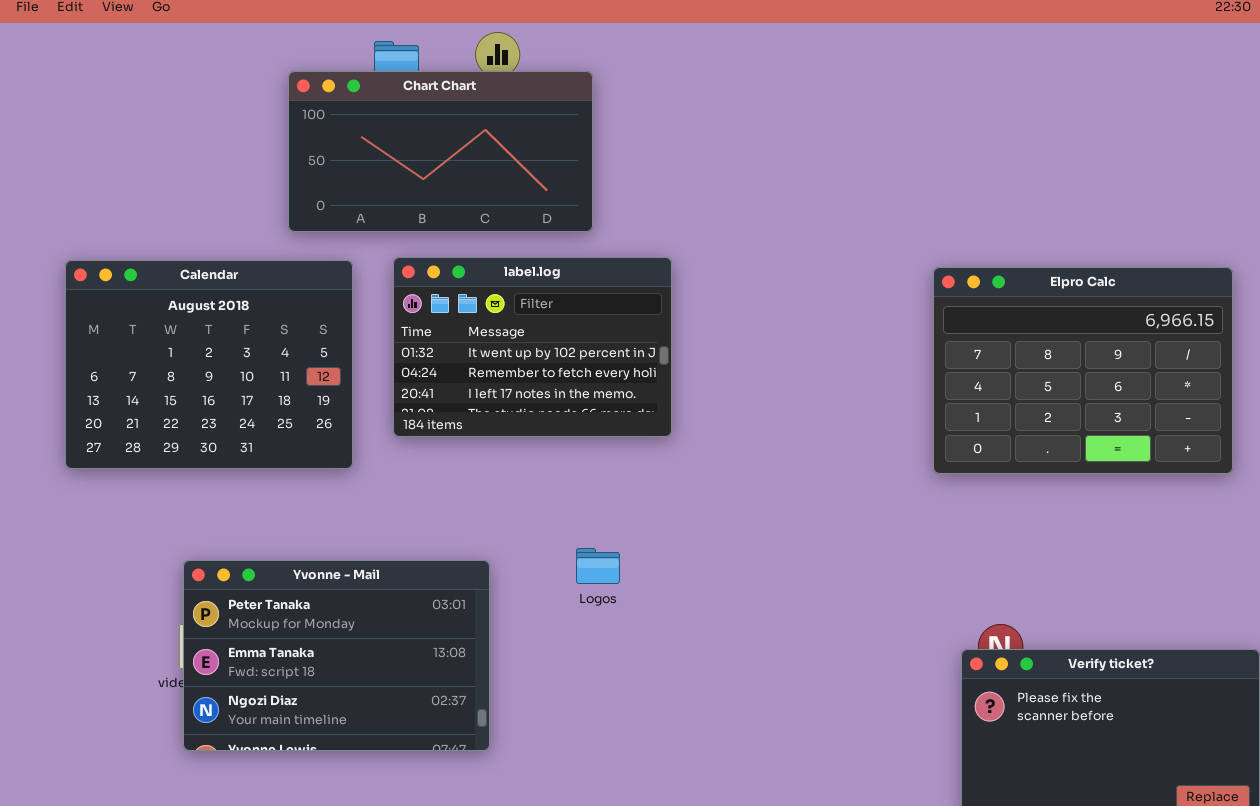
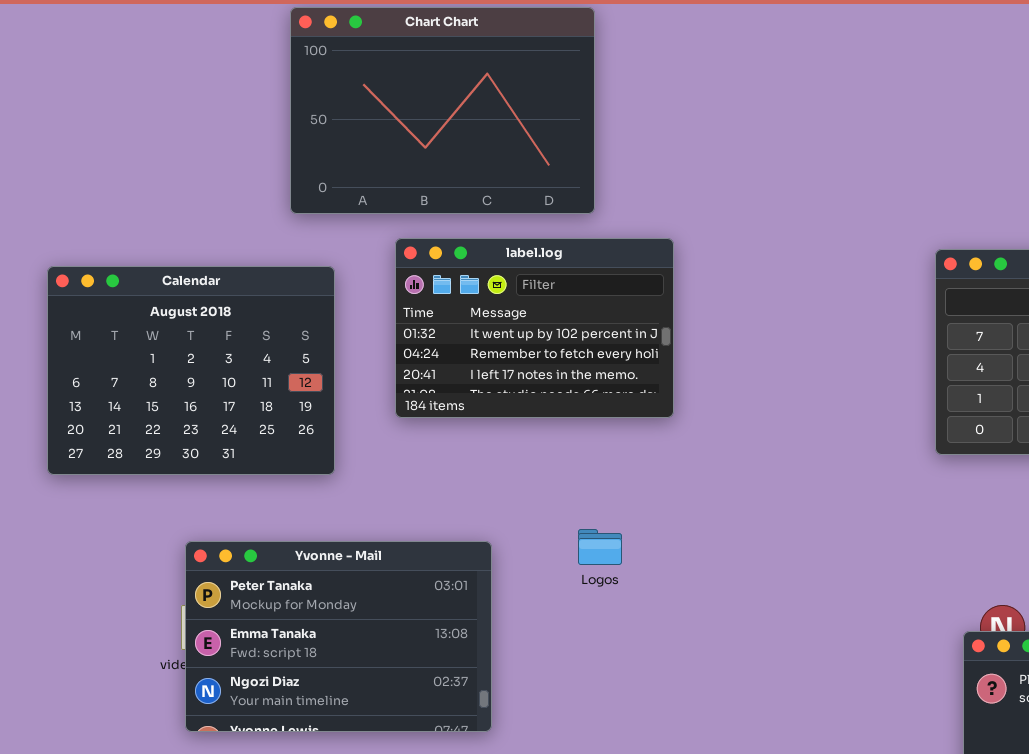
Chart Chart: [288,71,593,232] -> [290,7,595,214], resized
Calendar: [65,260,353,469] -> [47,266,335,475], moved

